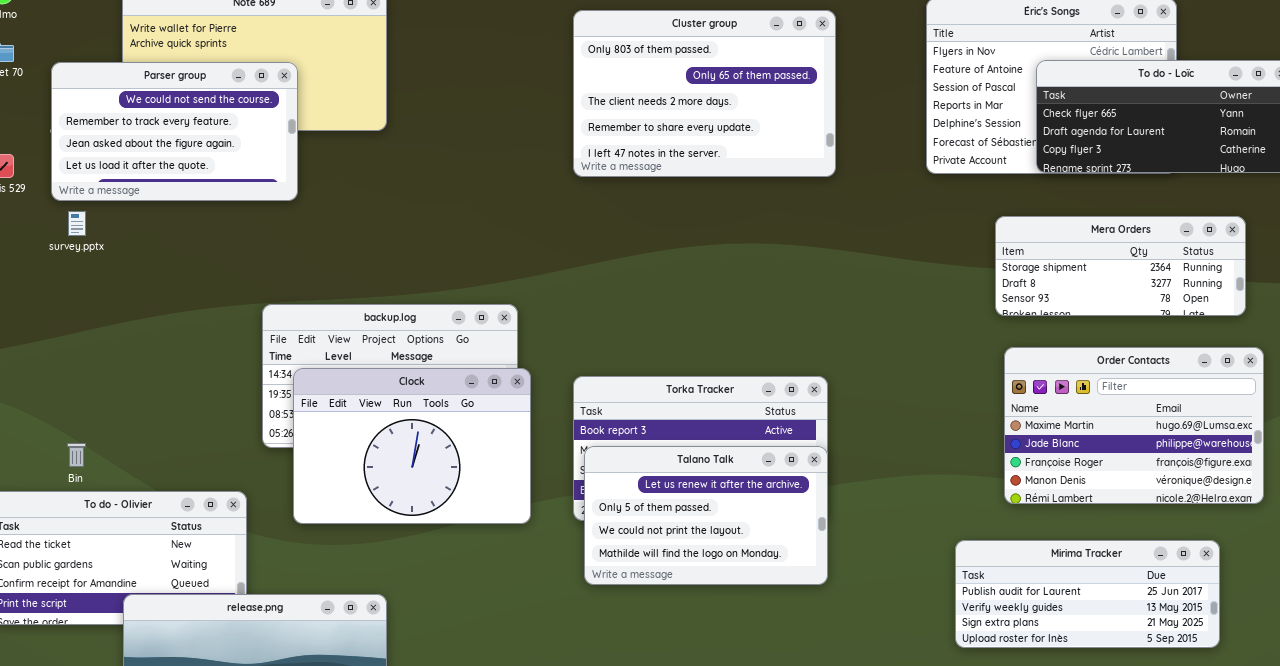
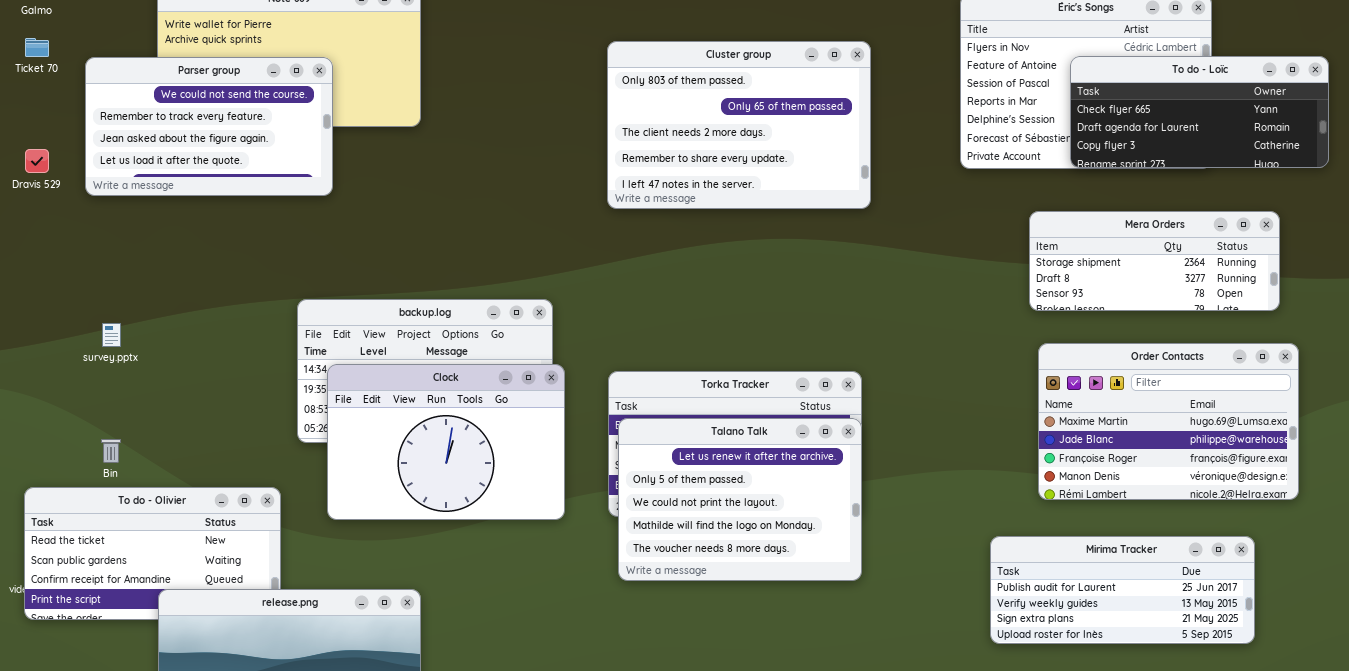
Cluster group: [573,10,836,177] -> [607,41,871,209], moved
survey.pptx: [68,211,86,236] -> [102,323,121,347], moved
Talano Talk: [584,446,828,585] -> [618,418,862,581], resized

